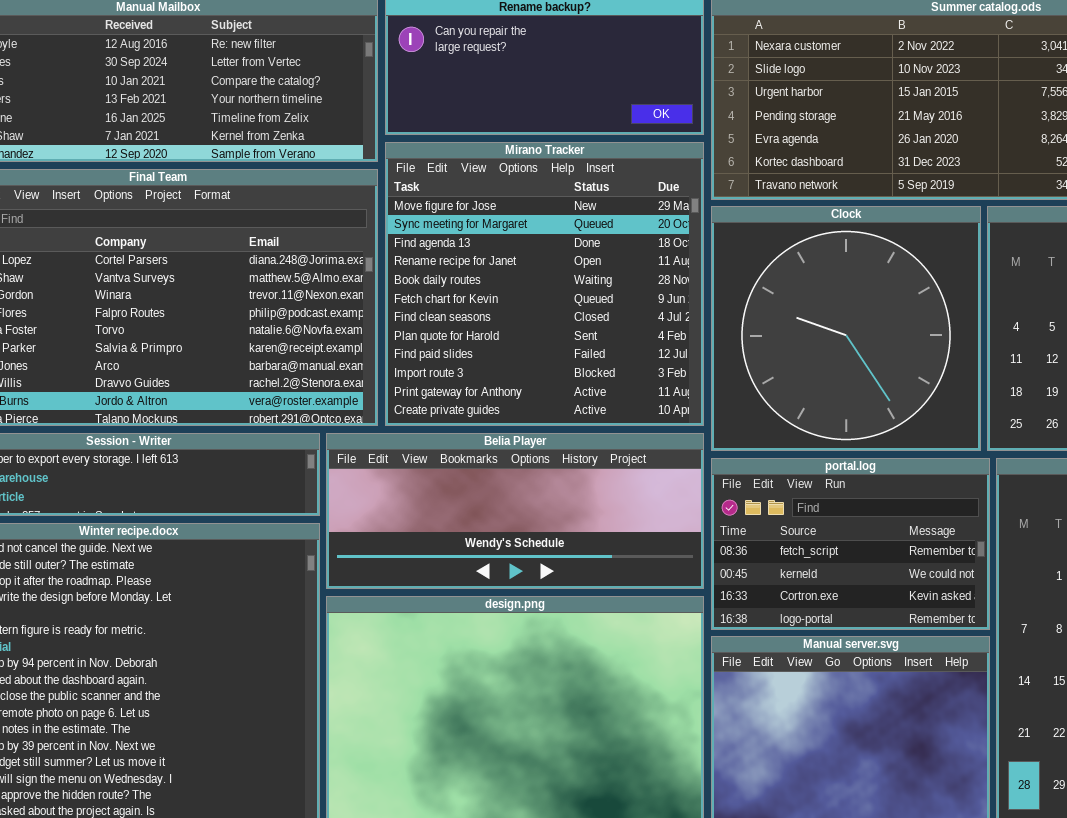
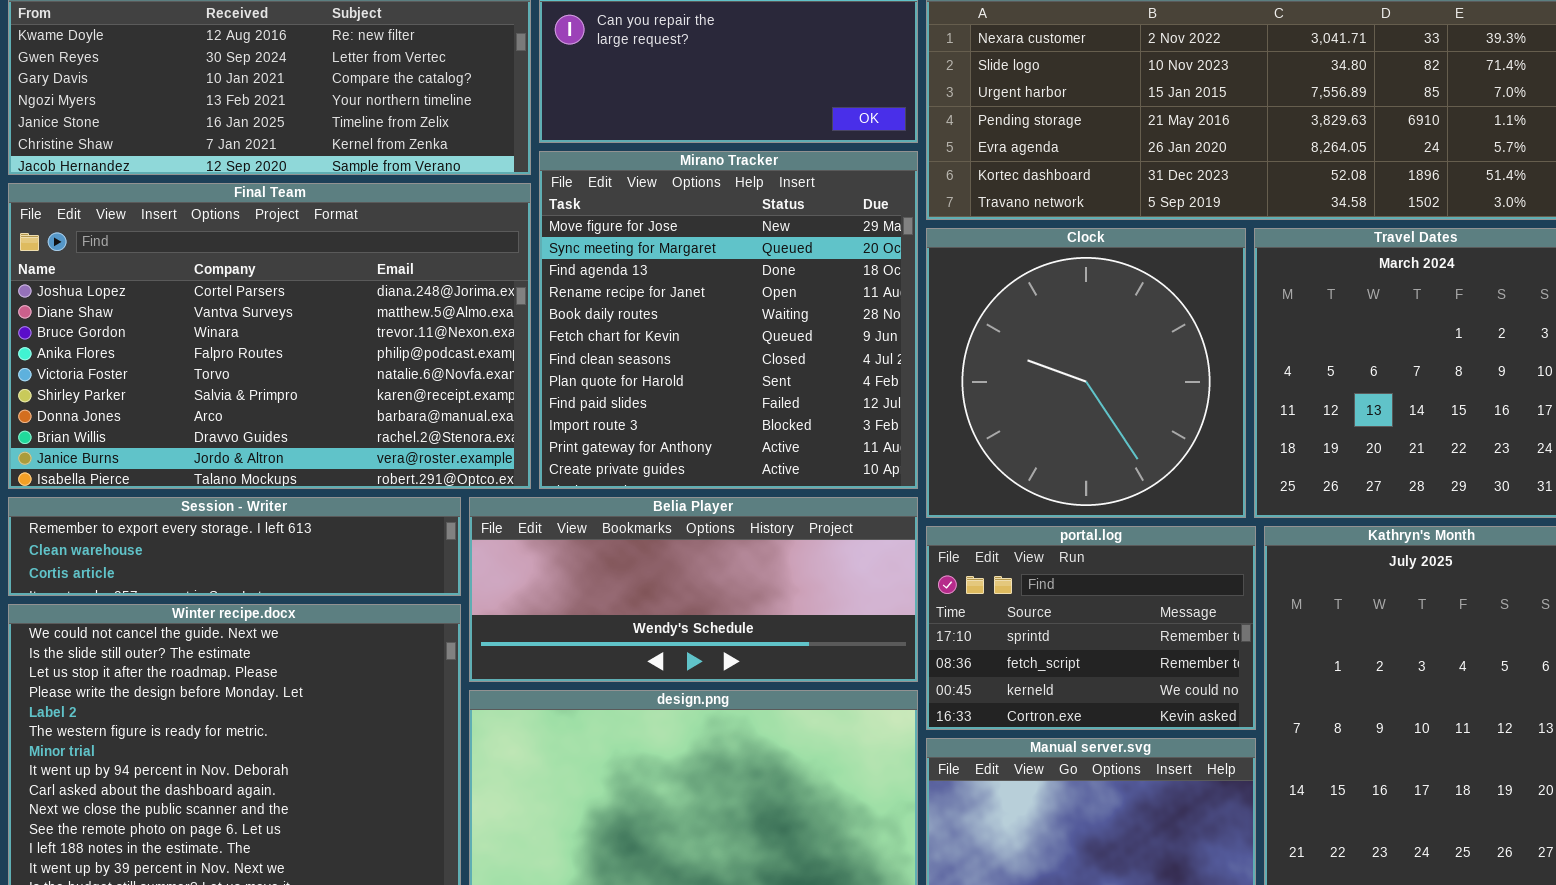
portal.log: [711,458,990,630] -> [926,526,1256,730], scrolled up 1 row

